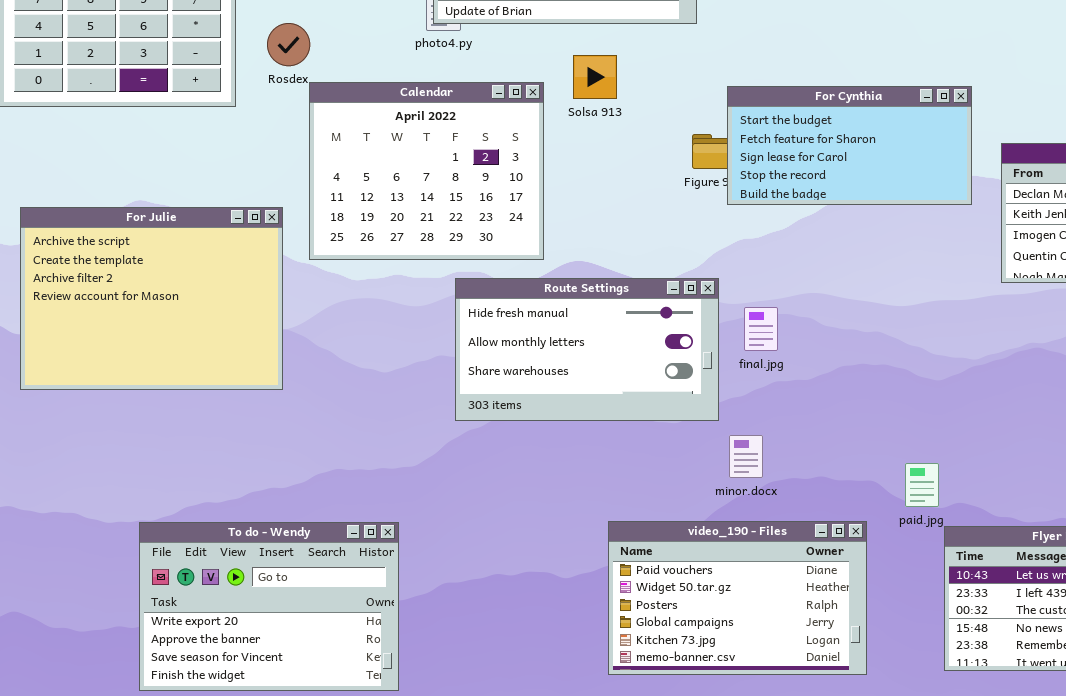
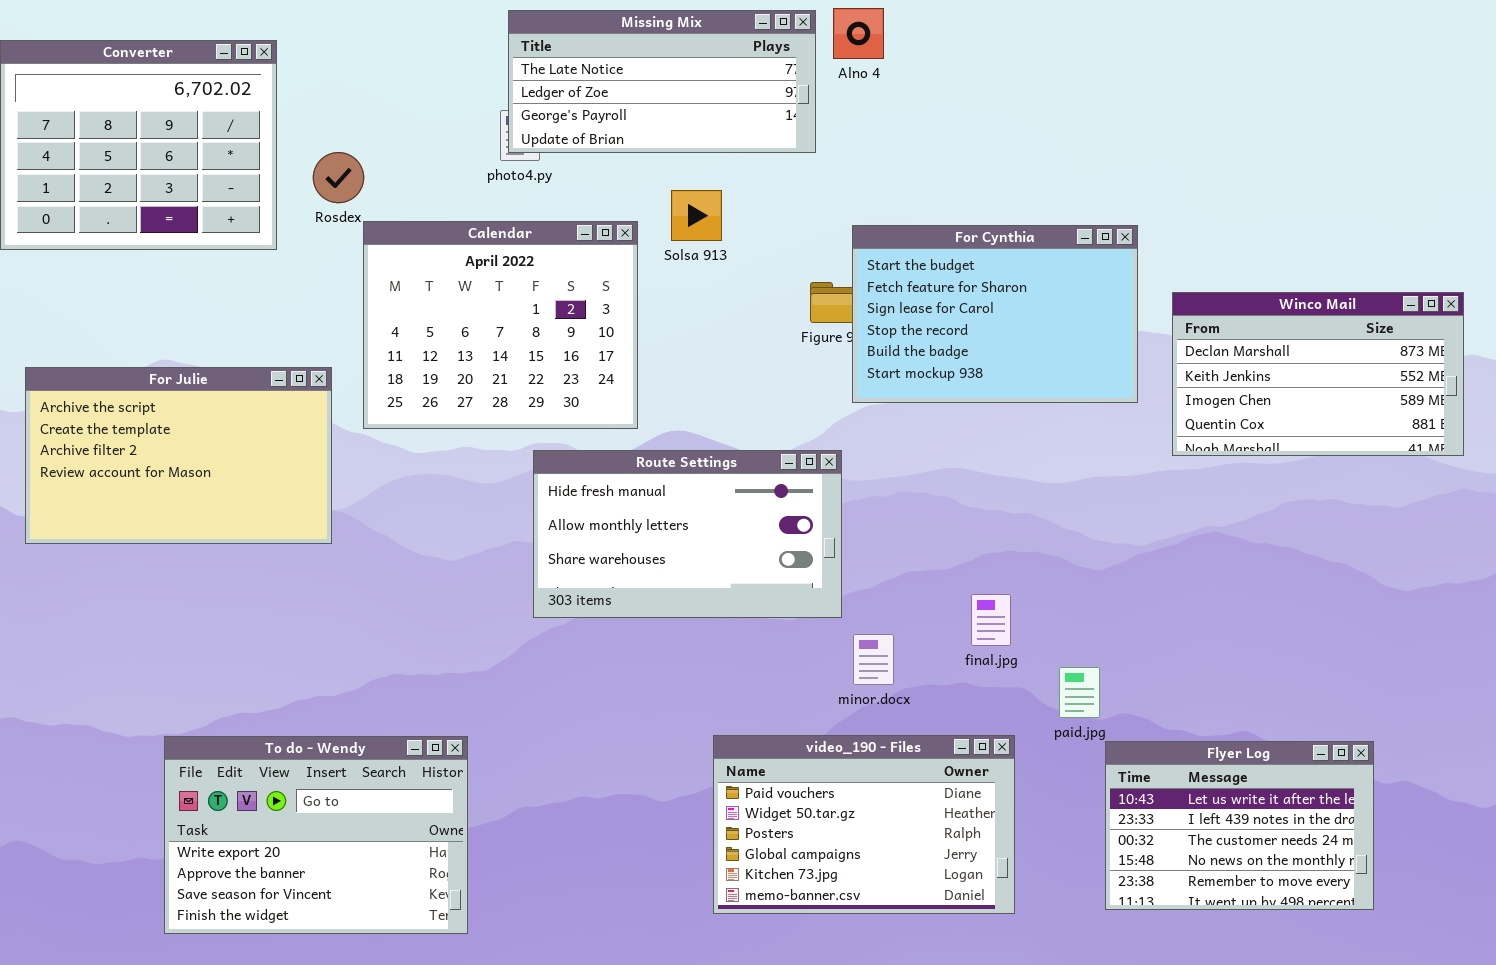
For Cynthia: [727,86,972,205] -> [852,225,1138,403], resized
For Julie: [20,207,283,390] -> [25,367,332,544], resized
final.jpg: [744,307,778,351] -> [971,594,1011,646], moved

